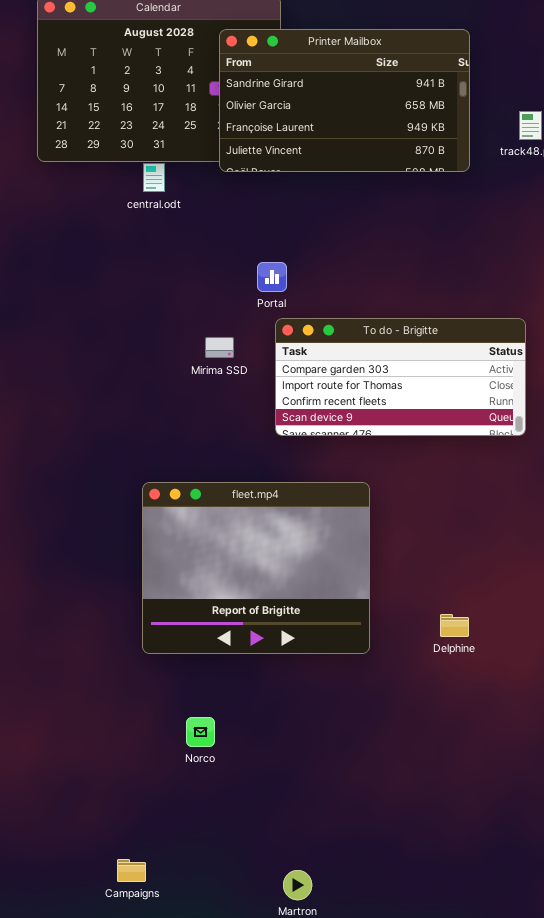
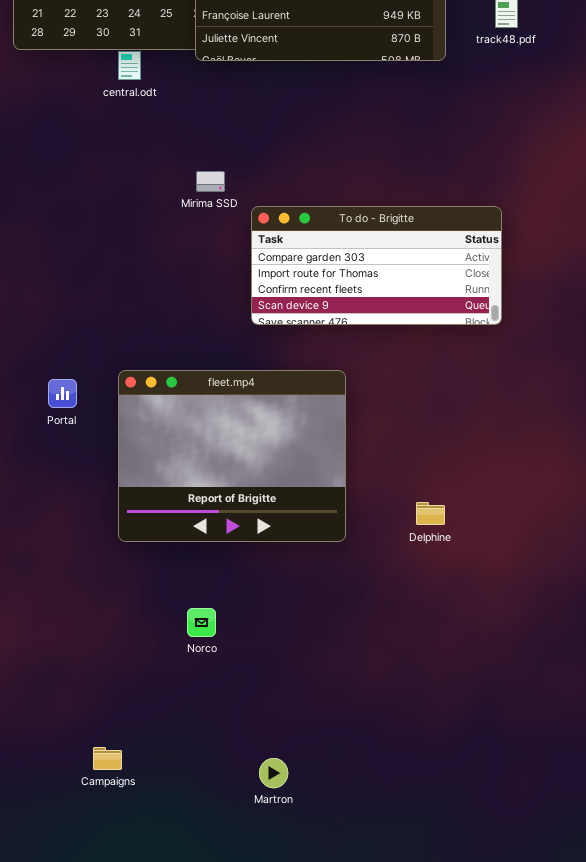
Portal: [257,262,287,292] -> [48,379,77,408], moved
Mirima SSD: [205,337,234,358] -> [196,171,225,192], moved
Norco: [186,717,215,747] -> [187,608,216,637], moved

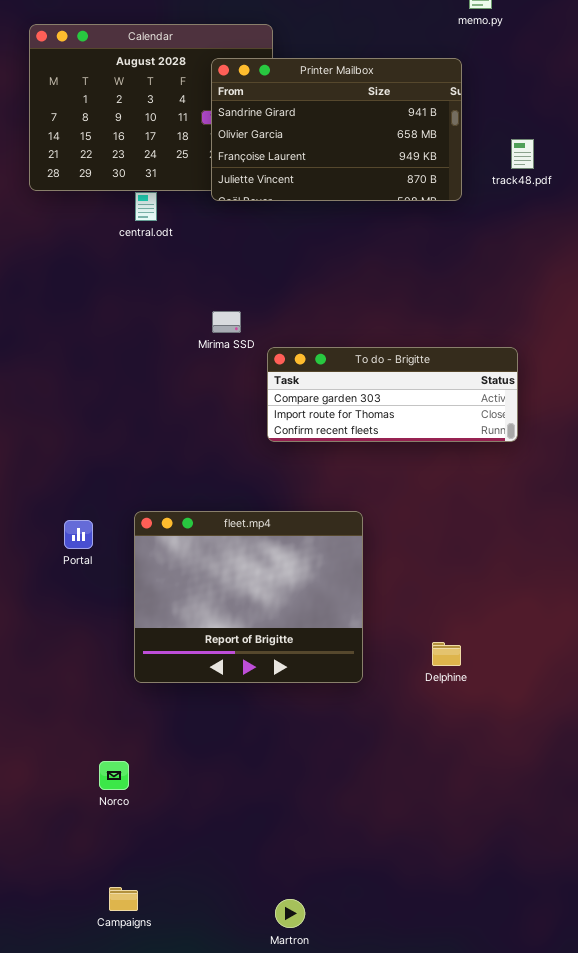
To do - Brigitte: [251,206,502,325] -> [267,347,518,442], resized
Norco: [187,608,216,637] -> [99,761,129,790], moved

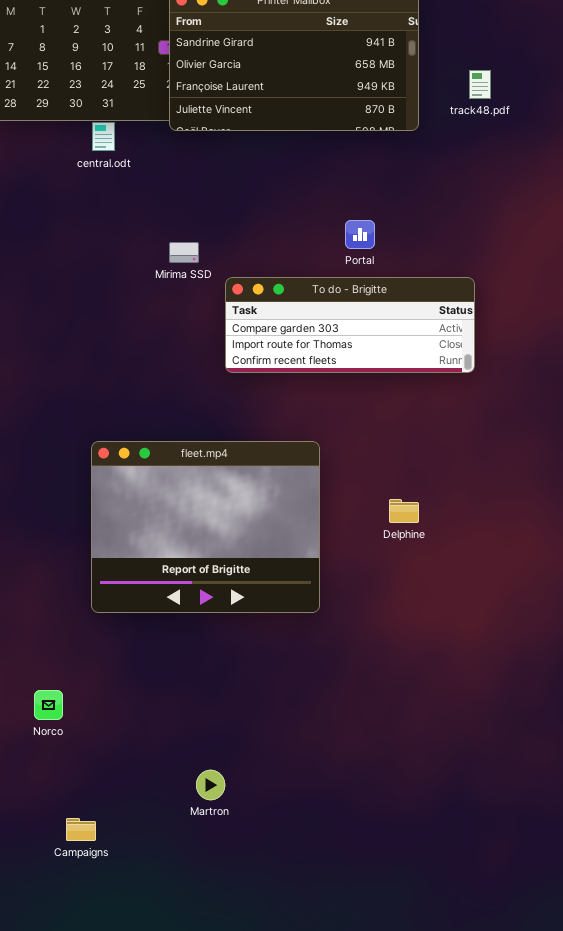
Portal: [64,520,93,549] -> [345,220,375,249], moved
Delphine: [432,642,461,666] -> [389,499,419,523], moved
Norco: [99,761,129,790] -> [34,690,63,720], moved
Martron: [275,899,305,928] -> [196,770,225,800], moved

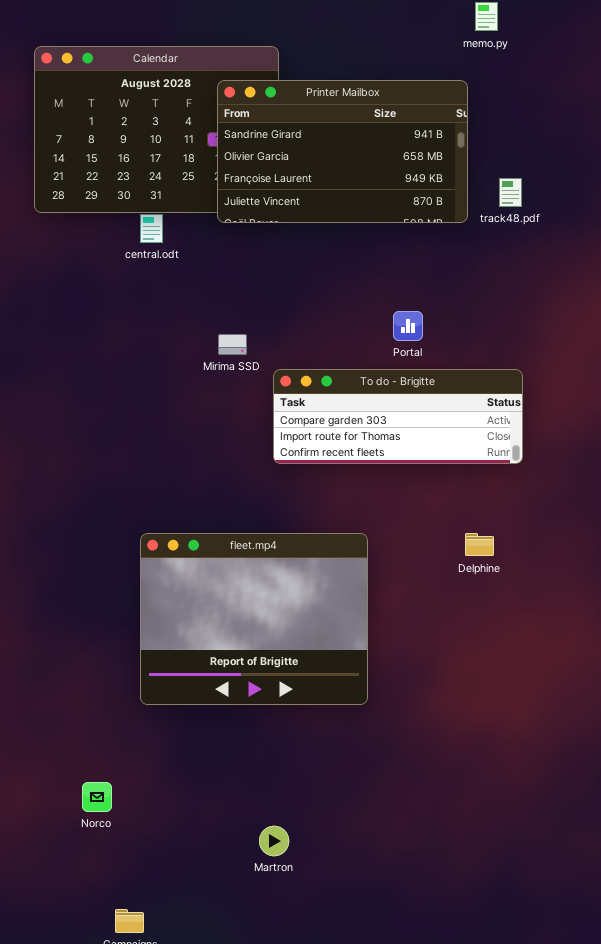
track48.pdf: [469,70,491,99] -> [499,178,522,207], moved
Delphine: [389,499,419,523] -> [465,533,494,556], moved
Martron: [196,770,225,800] -> [259,826,289,856], moved

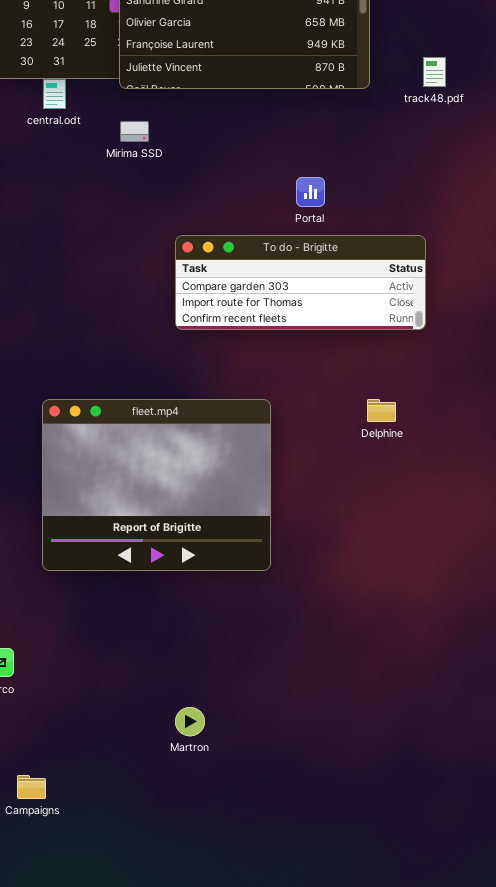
track48.pdf: [499,178,522,207] -> [423,57,446,87], moved
Mirima SSD: [218,334,247,355] -> [120,121,149,142], moved
Martron: [259,826,289,856] -> [175,707,205,736], moved

